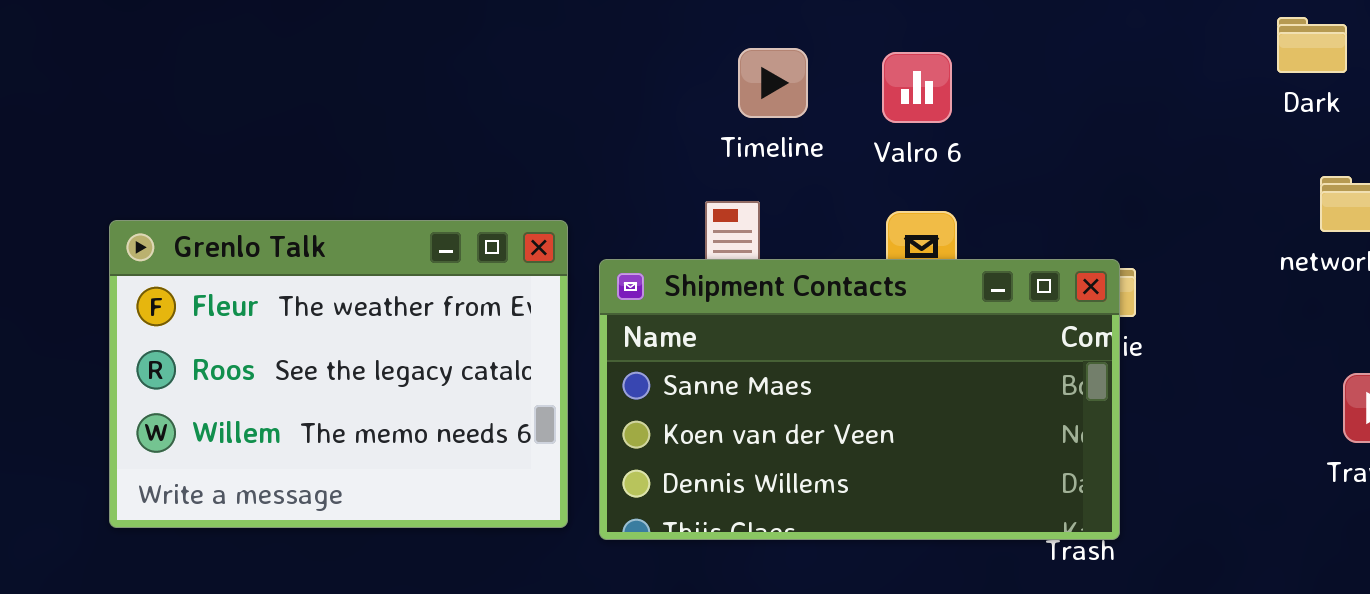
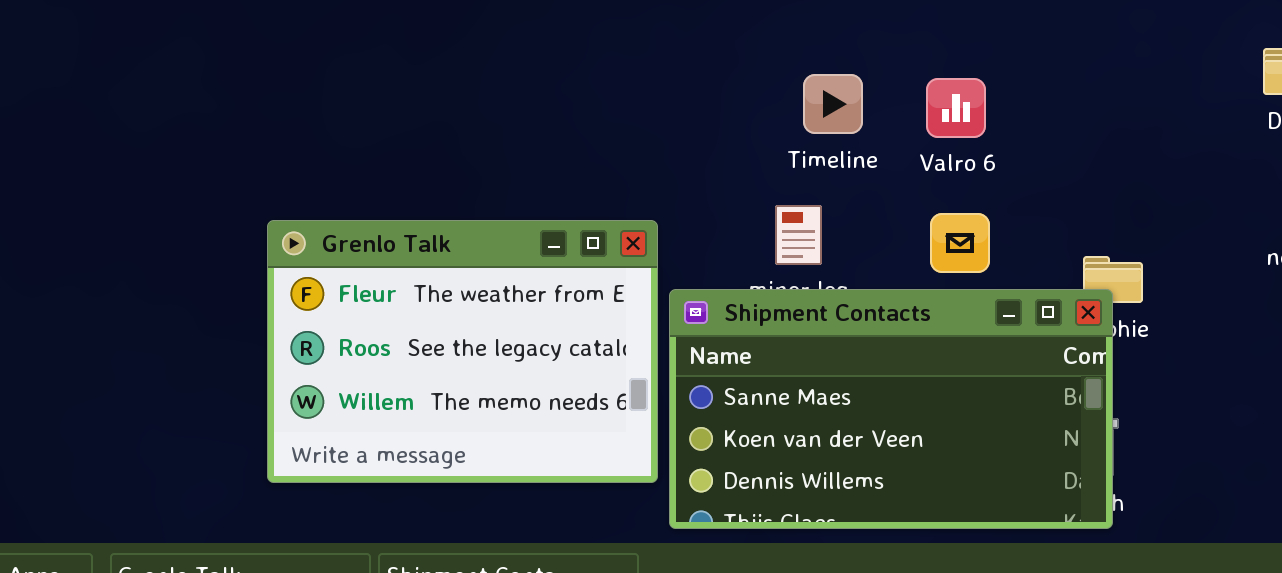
Shipment Contacts: [599,259,1120,540] -> [669,289,1113,529], moved

